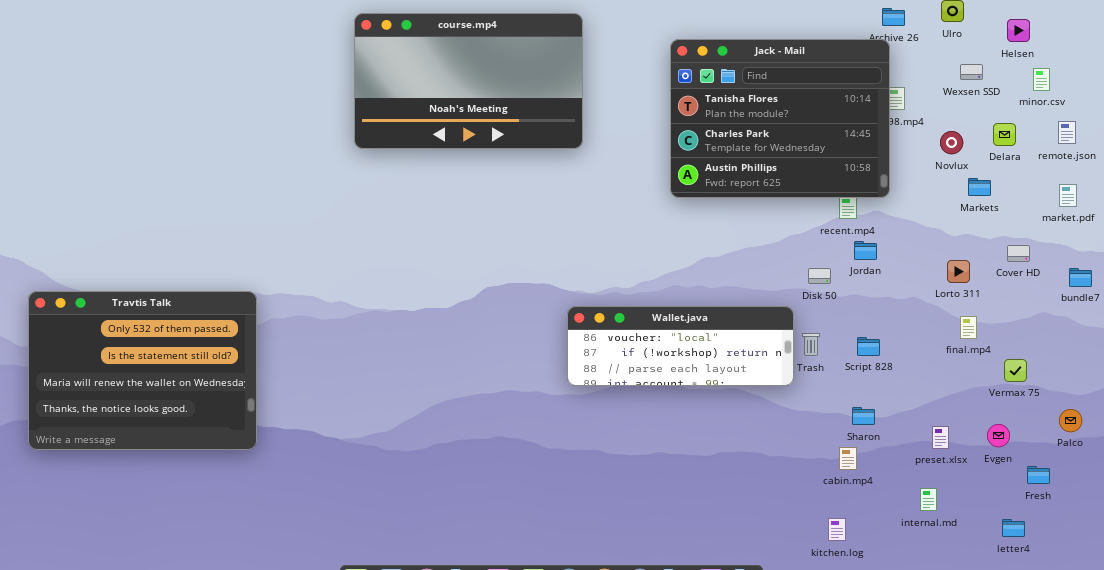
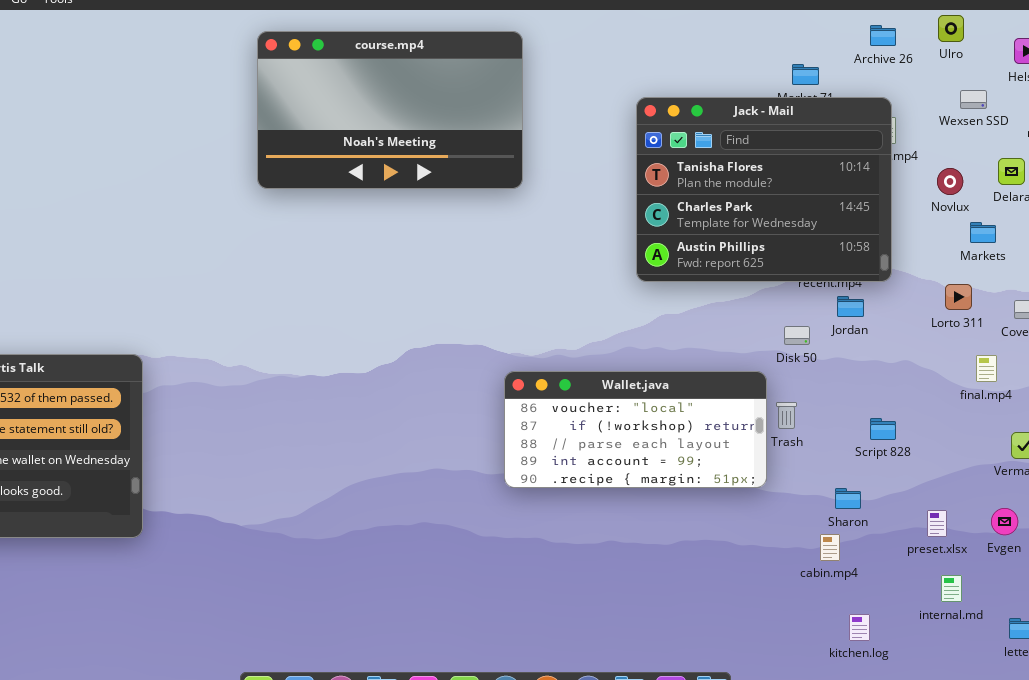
Jack - Mail: [670,39,890,198] -> [636,97,892,282], moved
Lorto 311: [947,260,970,283] -> [945,284,972,310], moved
Wallet.java: [567,306,794,386] -> [504,371,767,488], resized
final.mp4: [960,316,977,339] -> [976,355,997,382], moved
Script 828: [857,337,880,356] -> [870,418,896,440], moved
internal.md: [920,488,937,511] -> [941,575,962,602], moved
kitchen.log: [828,518,846,541] -> [849,614,870,641], moved

